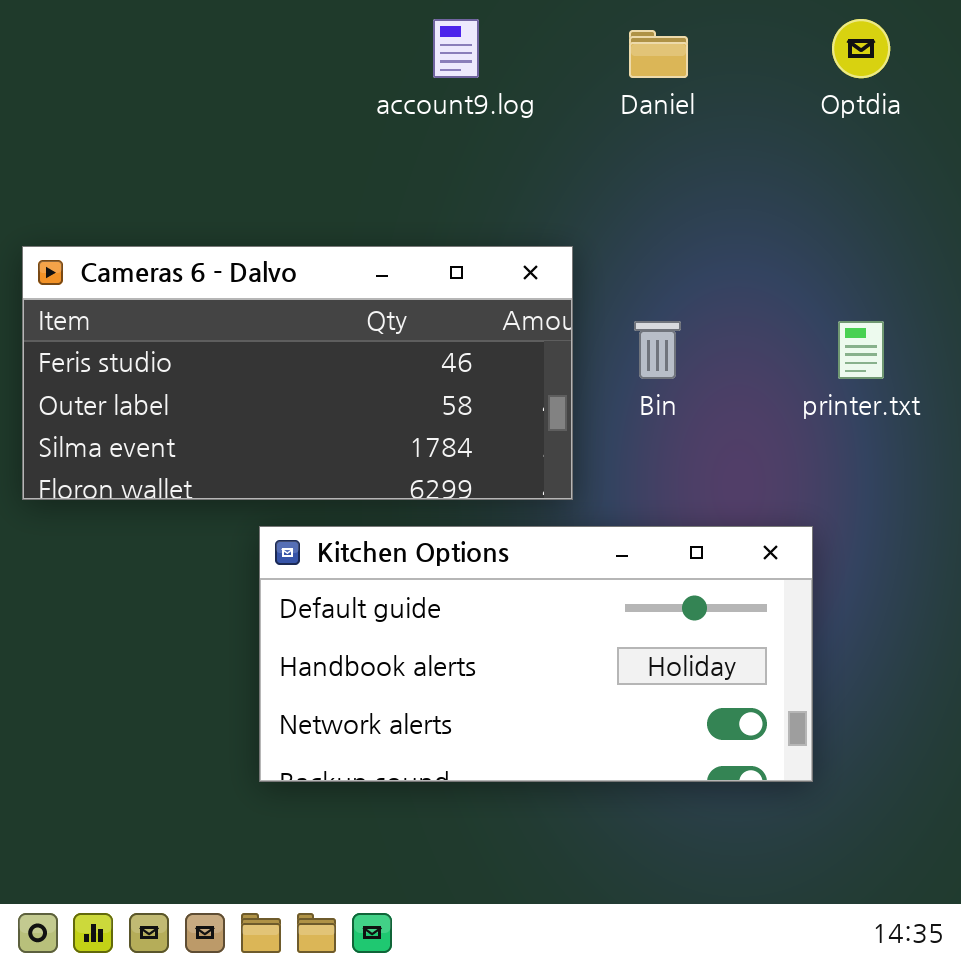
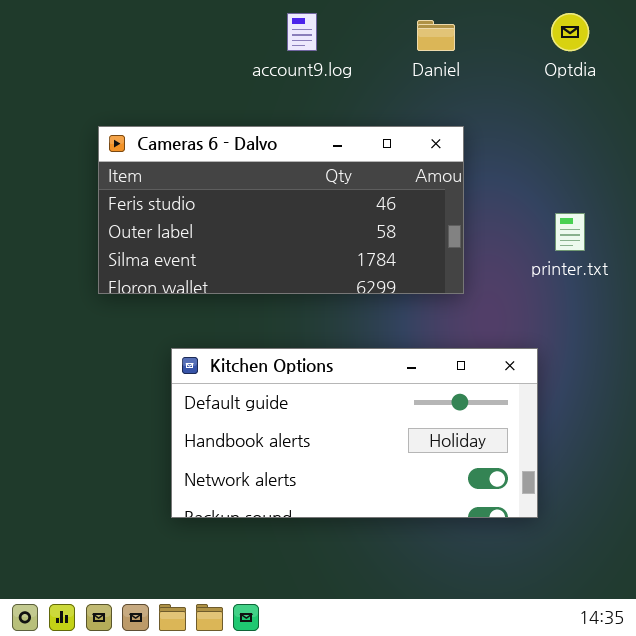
Cameras 6 - Dalvo: [22,246,573,500] -> [98,126,464,294], moved

